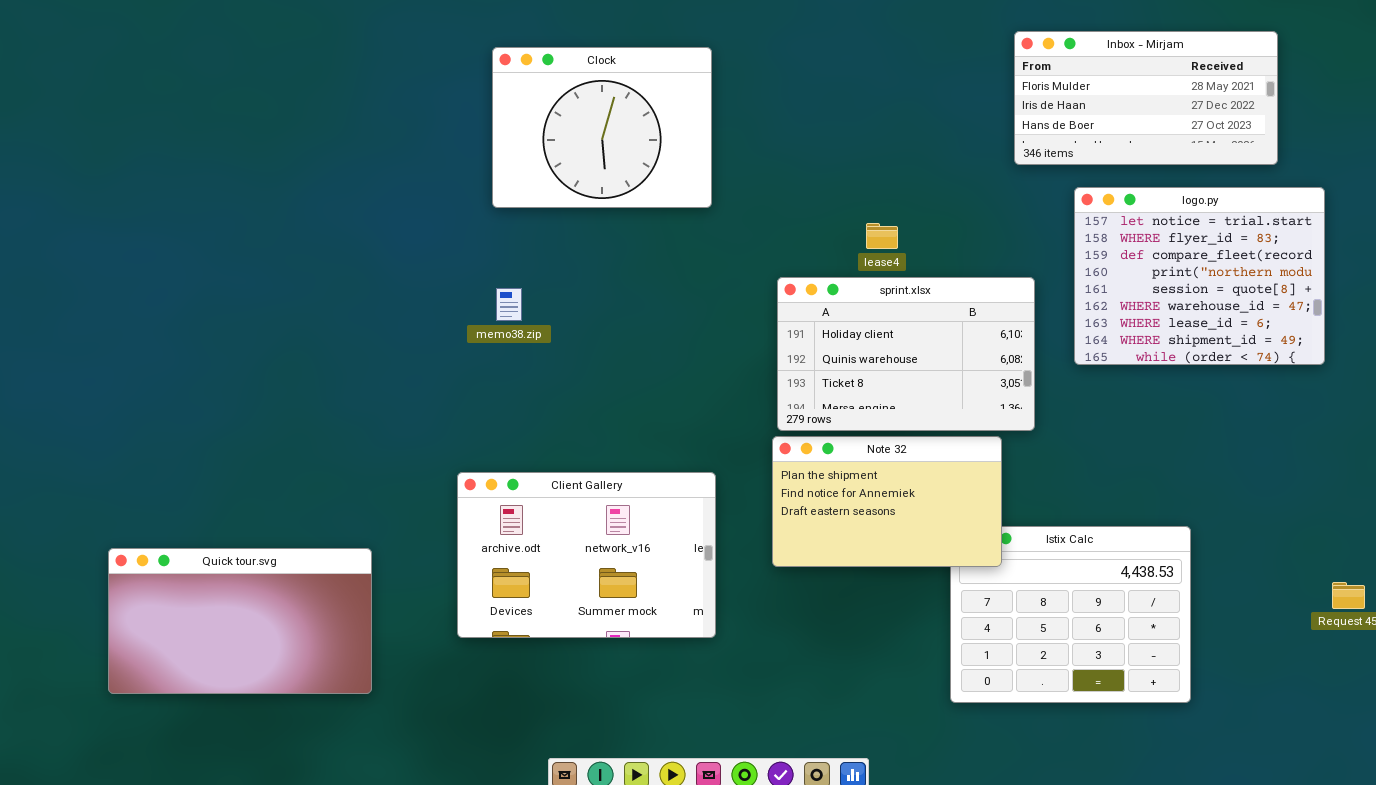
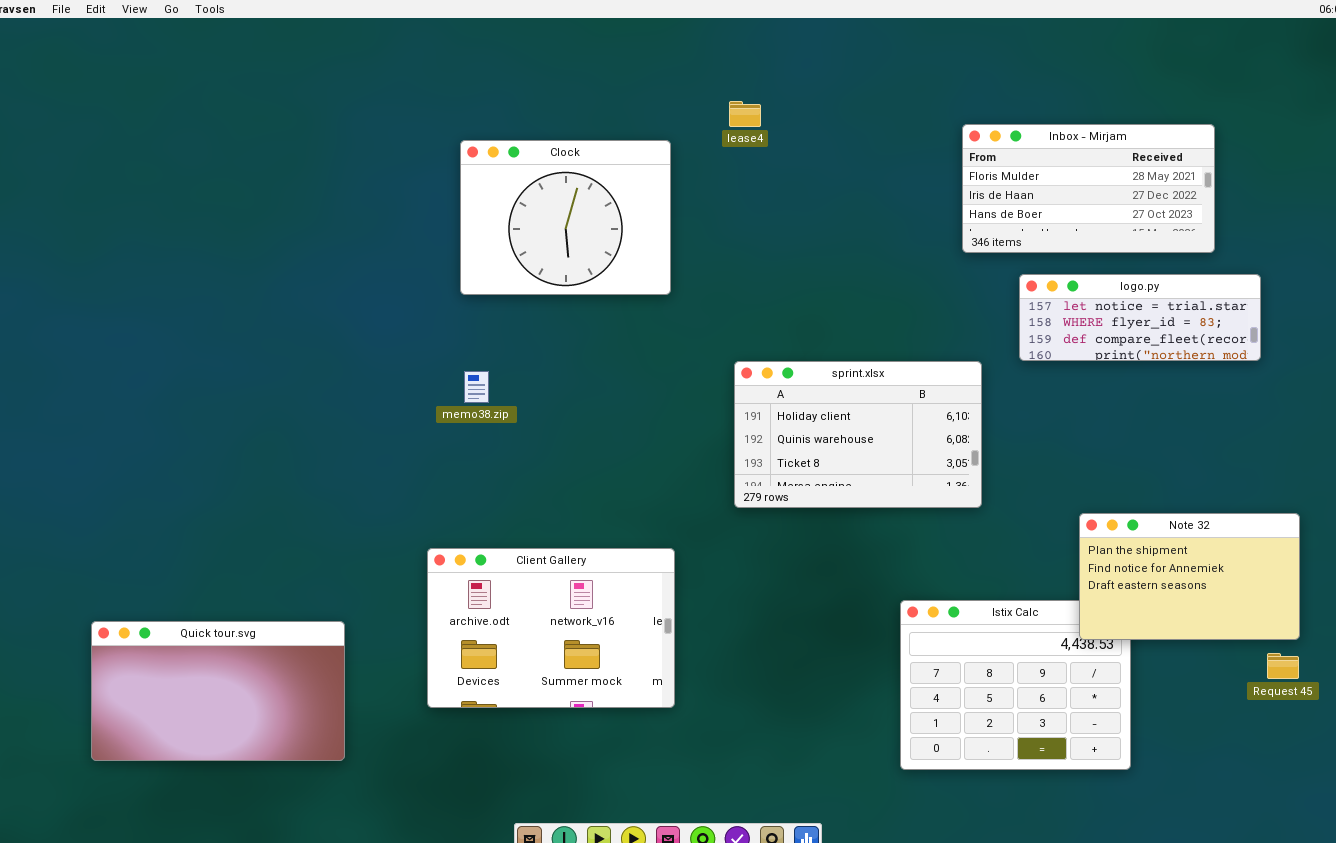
logo.py: [1074,187,1325,365] -> [1019,274,1261,361], resized
lease4: [866,223,898,249] -> [729,101,761,127], moved
Note 32: [772,436,1002,567] -> [1079,513,1300,640], moved

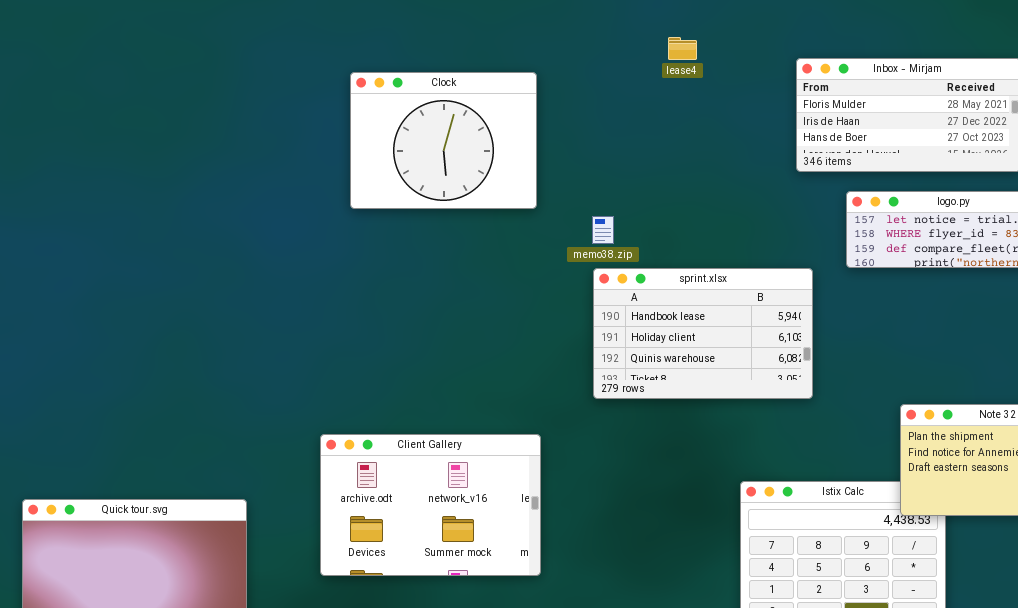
lease4: [729,101,761,127] -> [668,37,697,60], moved
sprint.xlsx: [734,361,982,508] -> [593,268,813,399], scrolled up 1 row
memo38.zip: [464,371,489,403] -> [592,216,614,244], moved

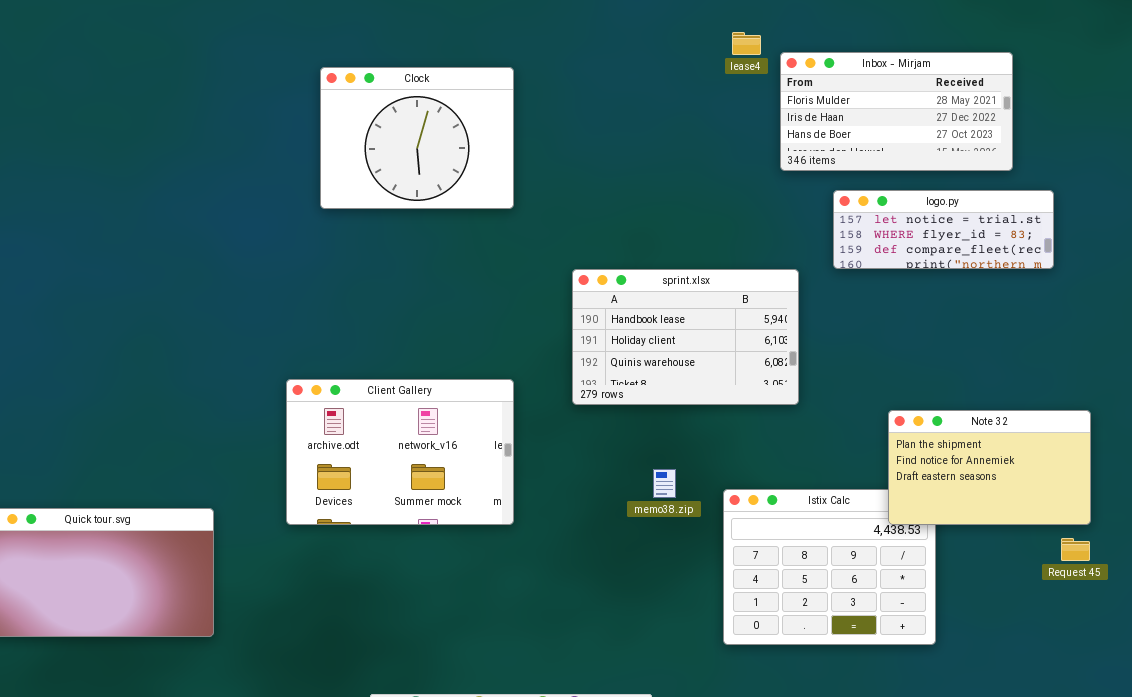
lease4: [668,37,697,60] -> [732,32,761,55], moved
memo38.zip: [592,216,614,244] -> [653,469,676,498], moved
Client Gallery: [320,434,541,576] -> [286,379,514,525], moved

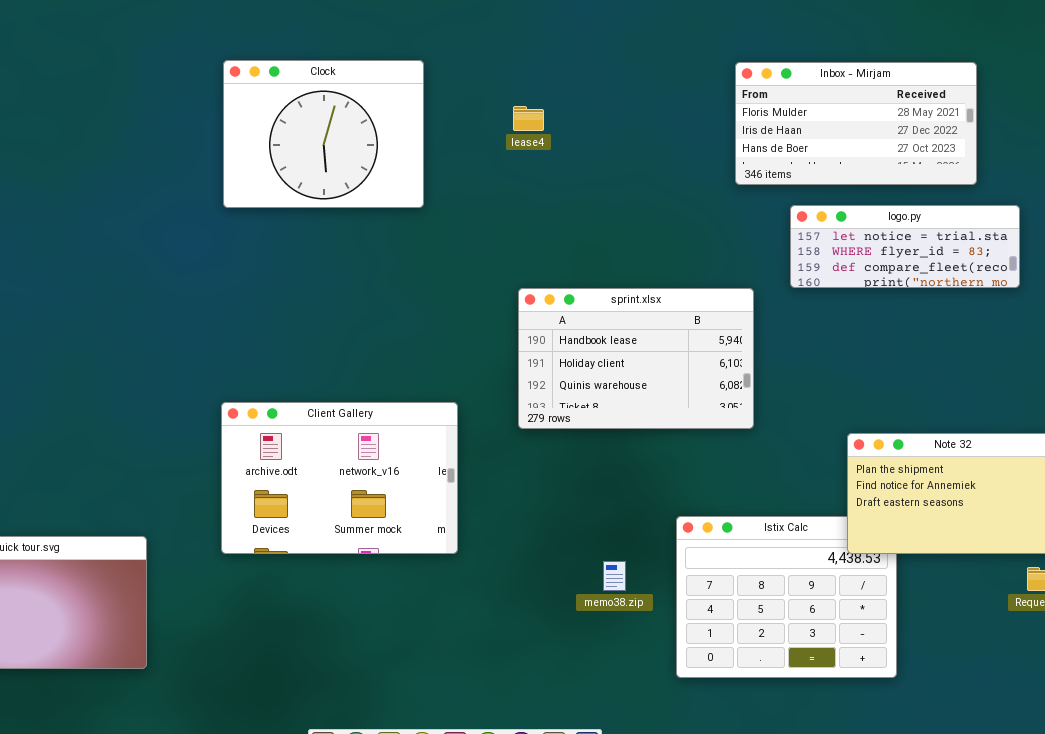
lease4: [732,32,761,55] -> [513,106,544,131], moved
Clock: [320,67,514,209] -> [223,60,424,208], moved
memo38.zip: [653,469,676,498] -> [603,561,626,591], moved

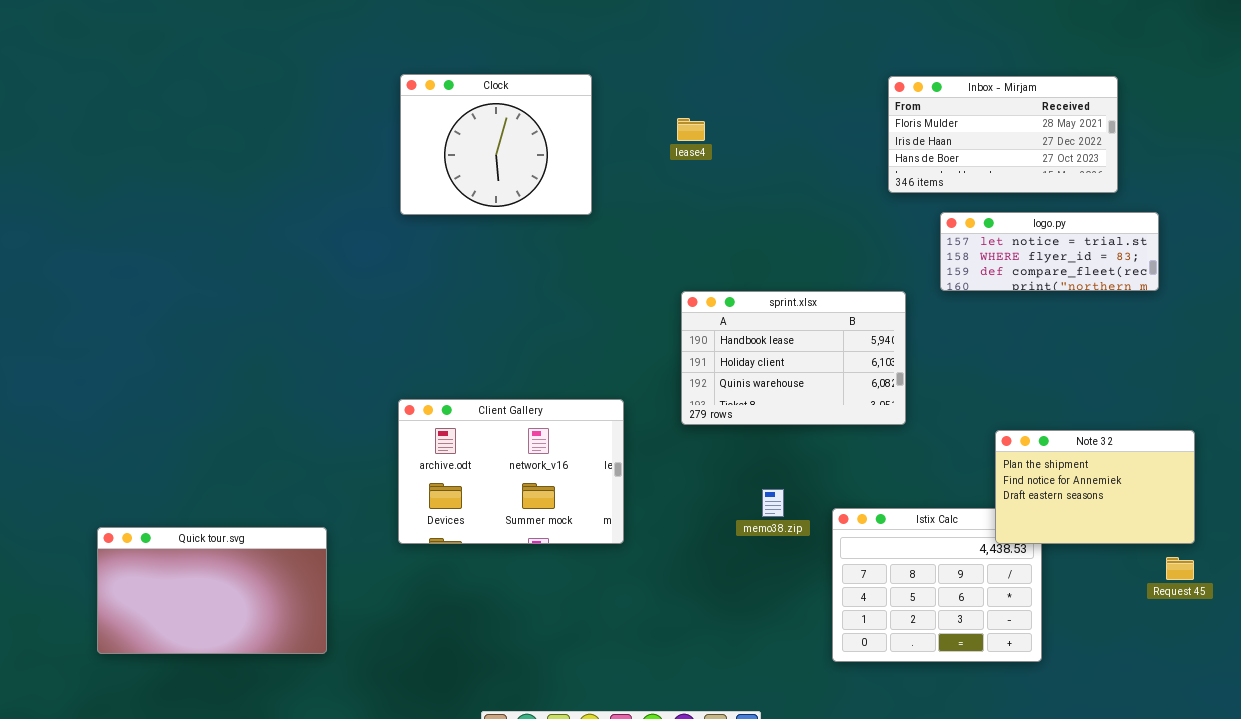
memo38.zip: [603,561,626,591] -> [762,489,784,517], moved

